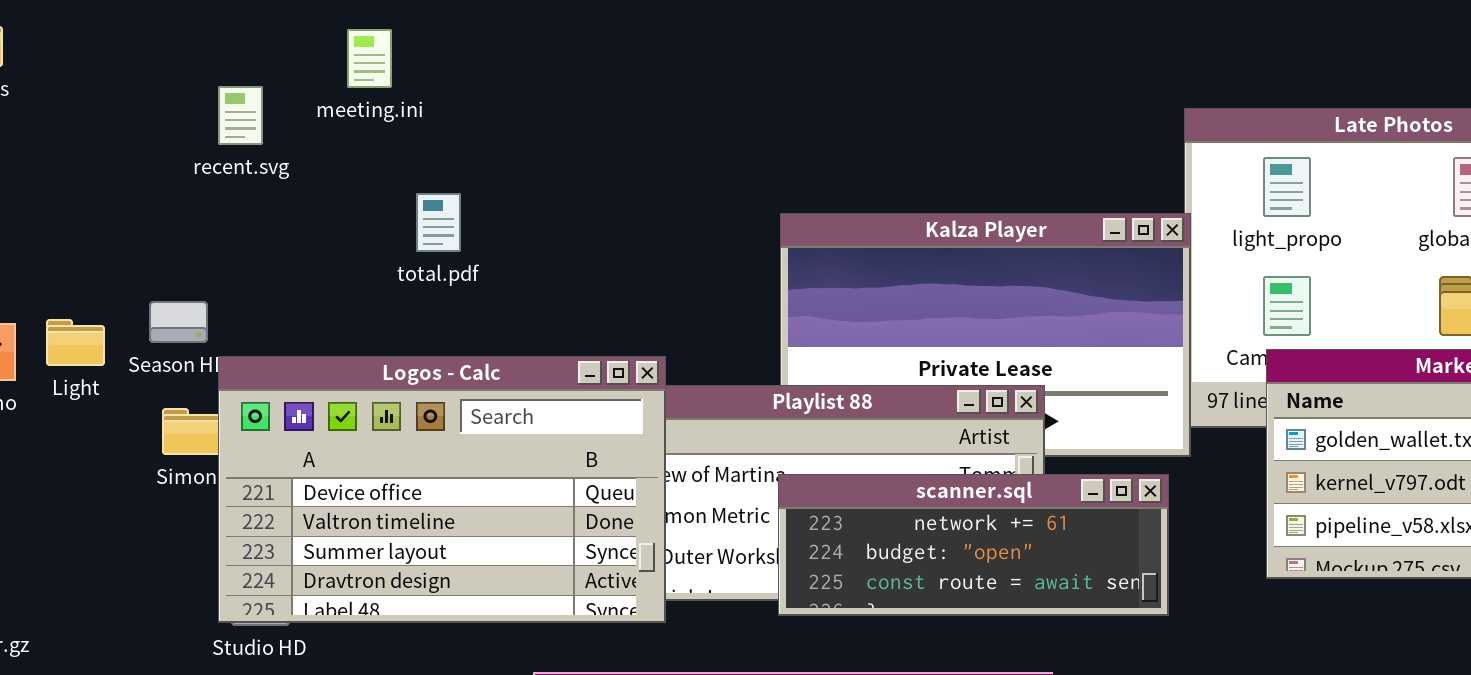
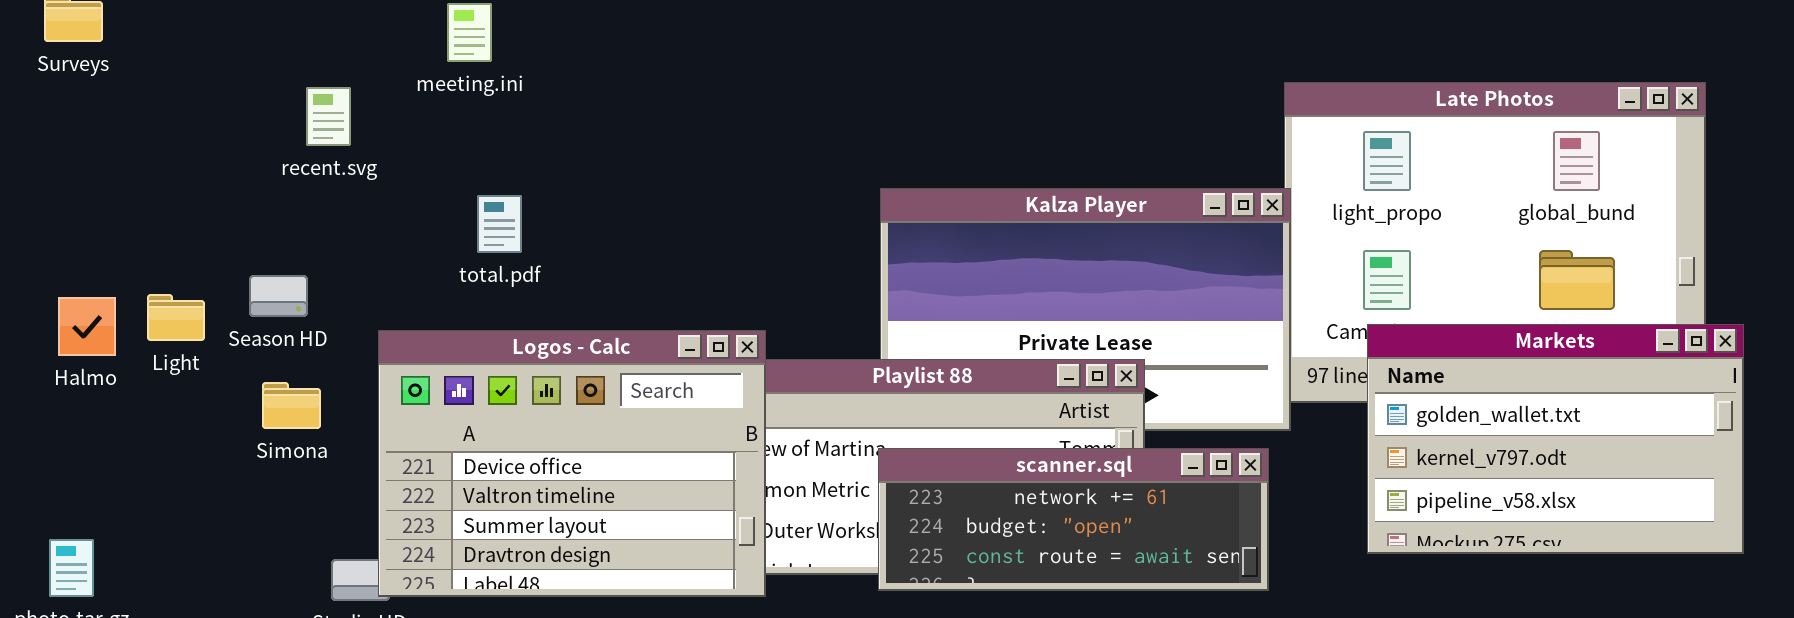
recent.svg: [218,86,263,145] -> [306,87,351,146], moved
total.pdf: [416,193,461,252] -> [477,195,522,253], moved
Logos - Calc: [218,356,666,623] -> [378,330,766,597], resized

